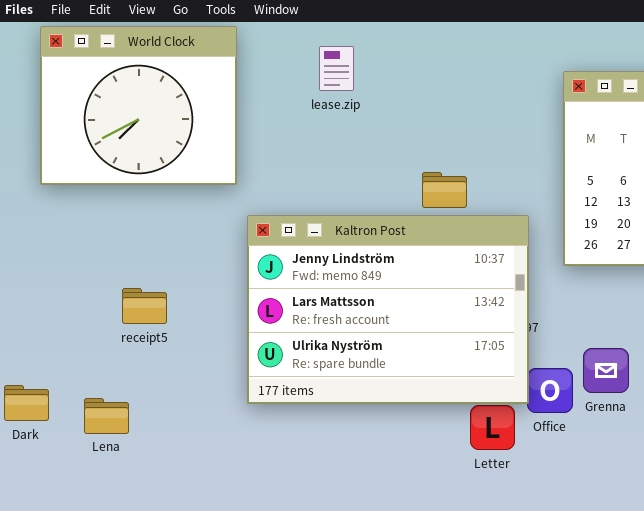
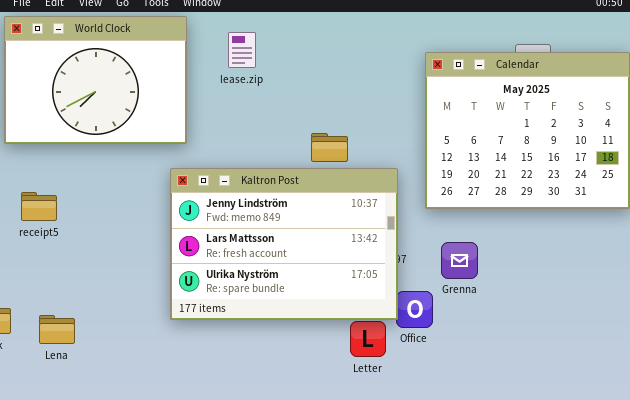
World Clock: [40,26,237,185] -> [4,16,187,144], resized
receipt5: [122,288,167,324] -> [21,192,57,221], moved
Grenna: [583,348,629,393] -> [441,242,478,279], moved

